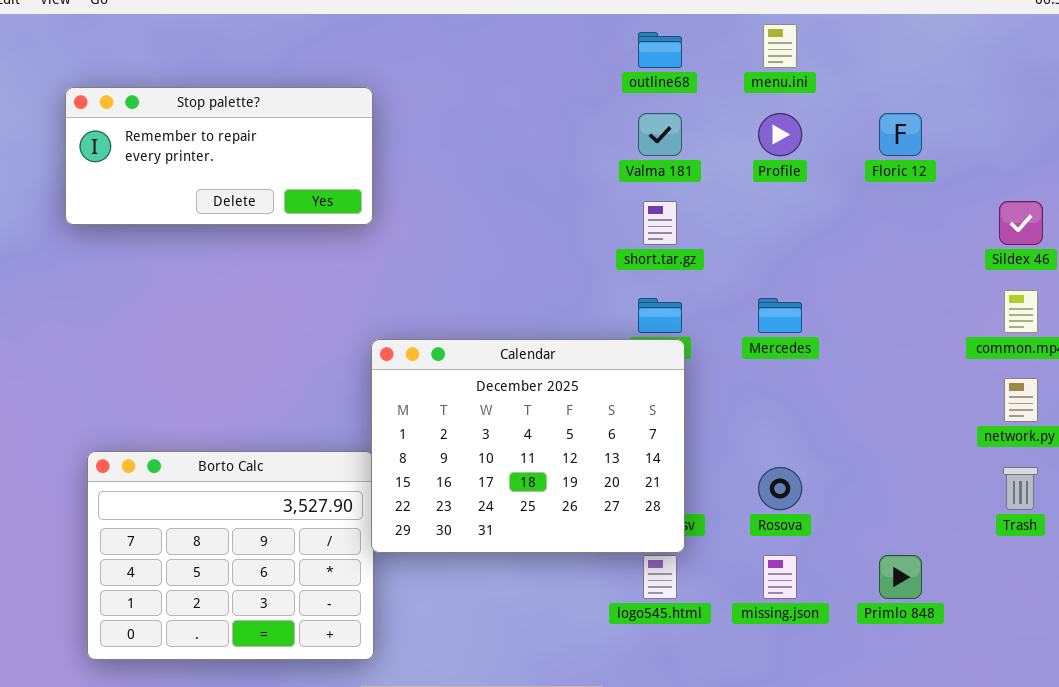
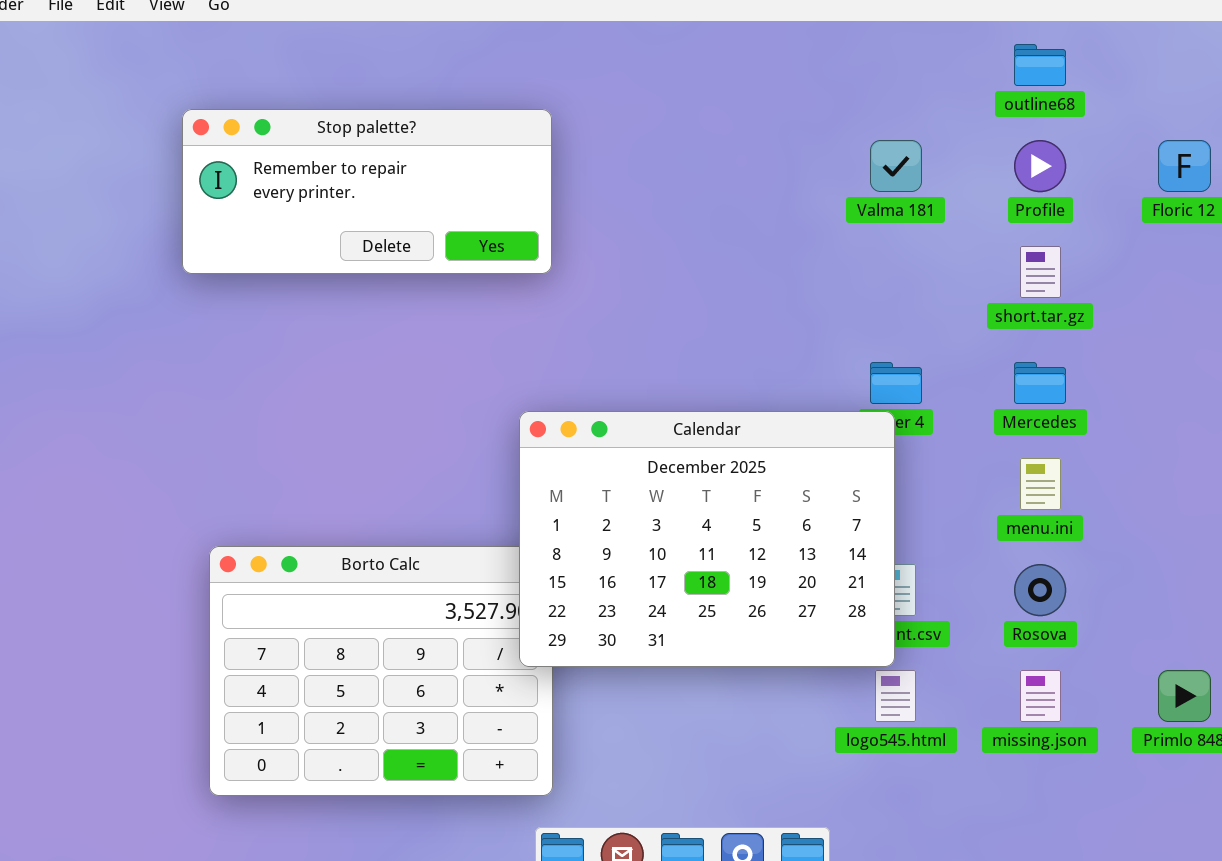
menu.ini: [763,24,797,68] -> [1020,458,1061,510], moved
outline68: [638,32,682,68] -> [1014,44,1066,86], moved
short.tar.gz: [643,201,677,245] -> [1020,246,1061,298], moved
Calendar: [371,339,685,553] -> [519,411,895,667], moved

